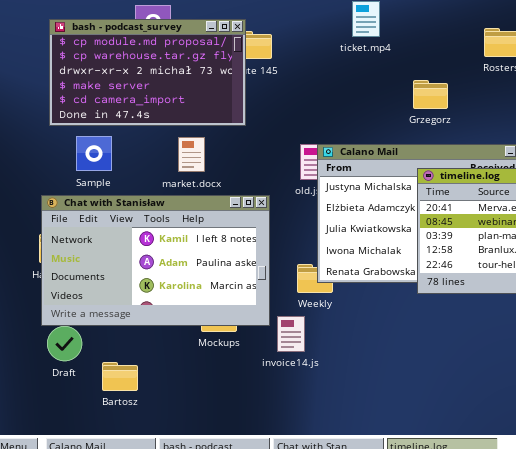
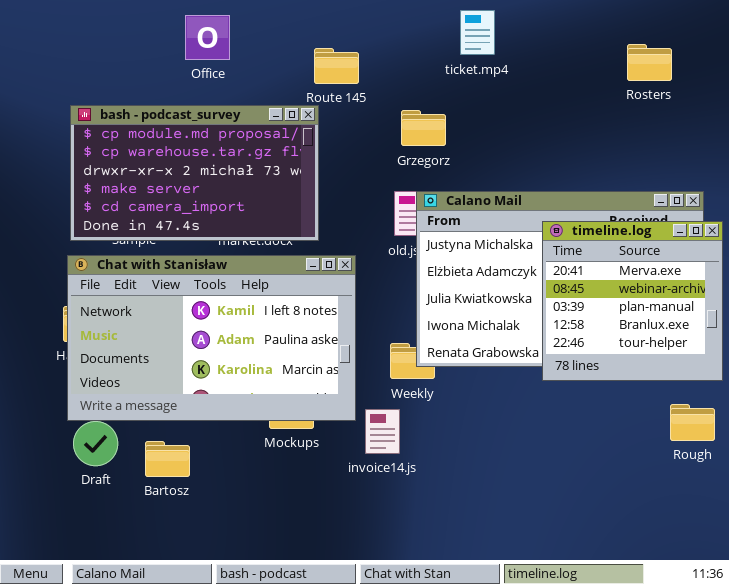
bash - podcast_survey: [49,19,246,126] -> [70,105,319,241], moved
Grzegorz: [413,80,448,109] -> [401,110,446,146], moved
Bartosz: [102,362,138,391] -> [145,441,190,477], moved

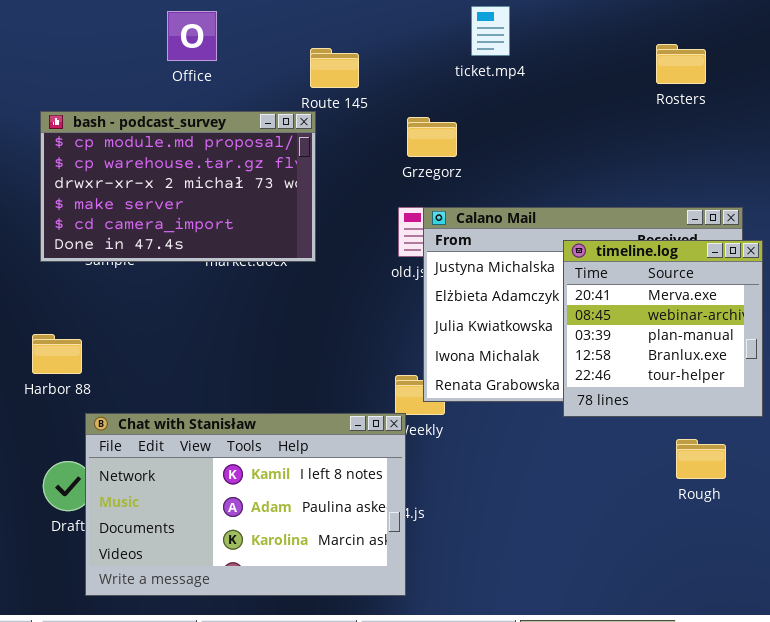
Chat with Stanisław: [67,255,356,421] -> [85,413,406,596], moved
Rough: [670,404,715,441] -> [676,439,726,479], moved

